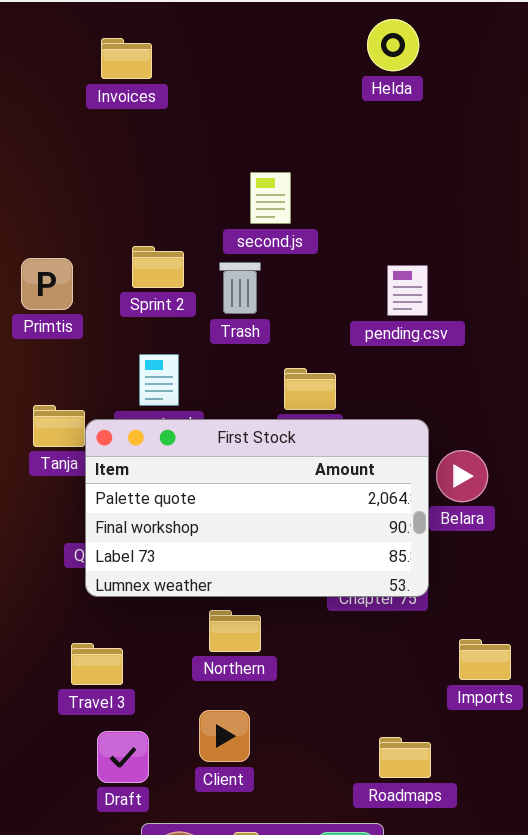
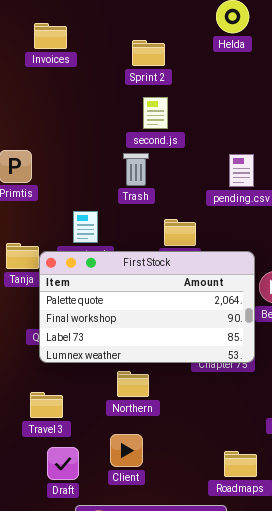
Invoices: [101,38,152,79] -> [34,23,67,49], moved
Sprint 2: [132,246,184,288] -> [132,40,165,66], moved

